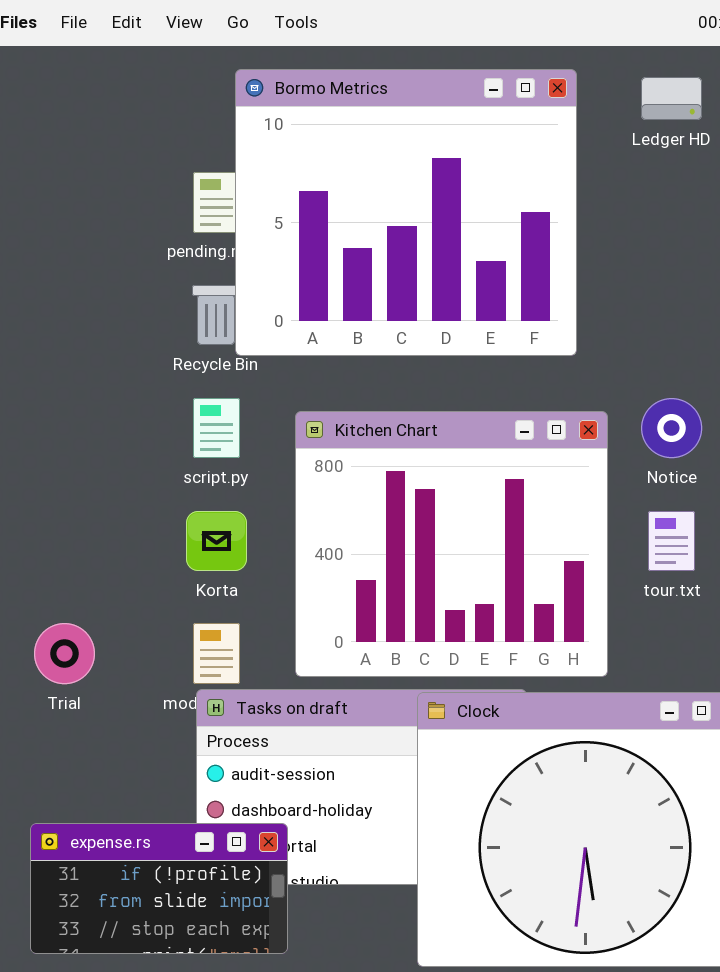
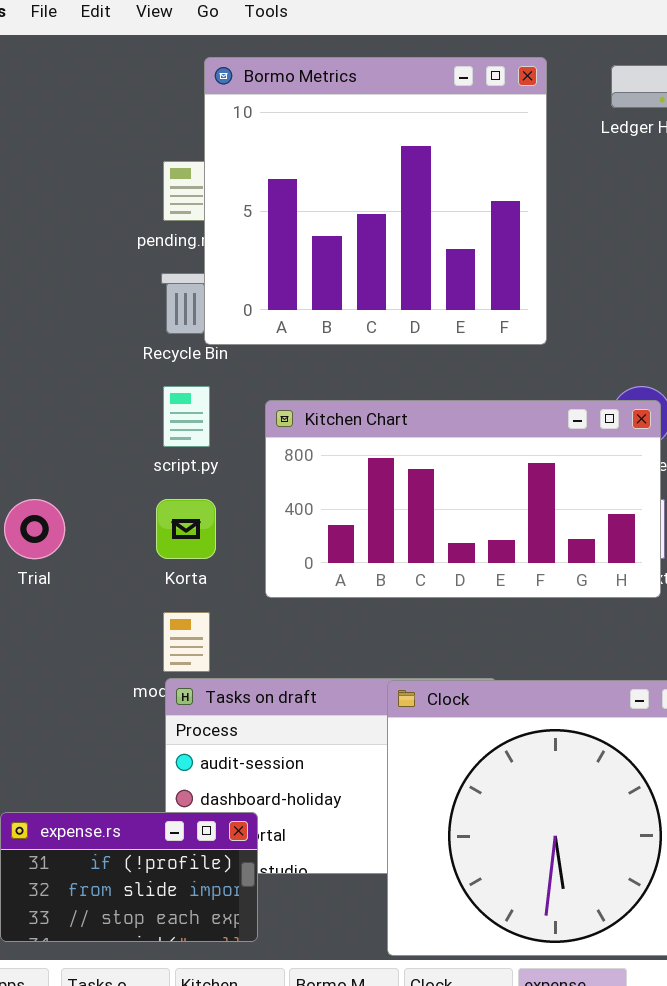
Kitchen Chart: [295,411,608,677] -> [265,400,661,598], resized
Trial: [34,623,95,684] -> [4,499,65,559], moved

